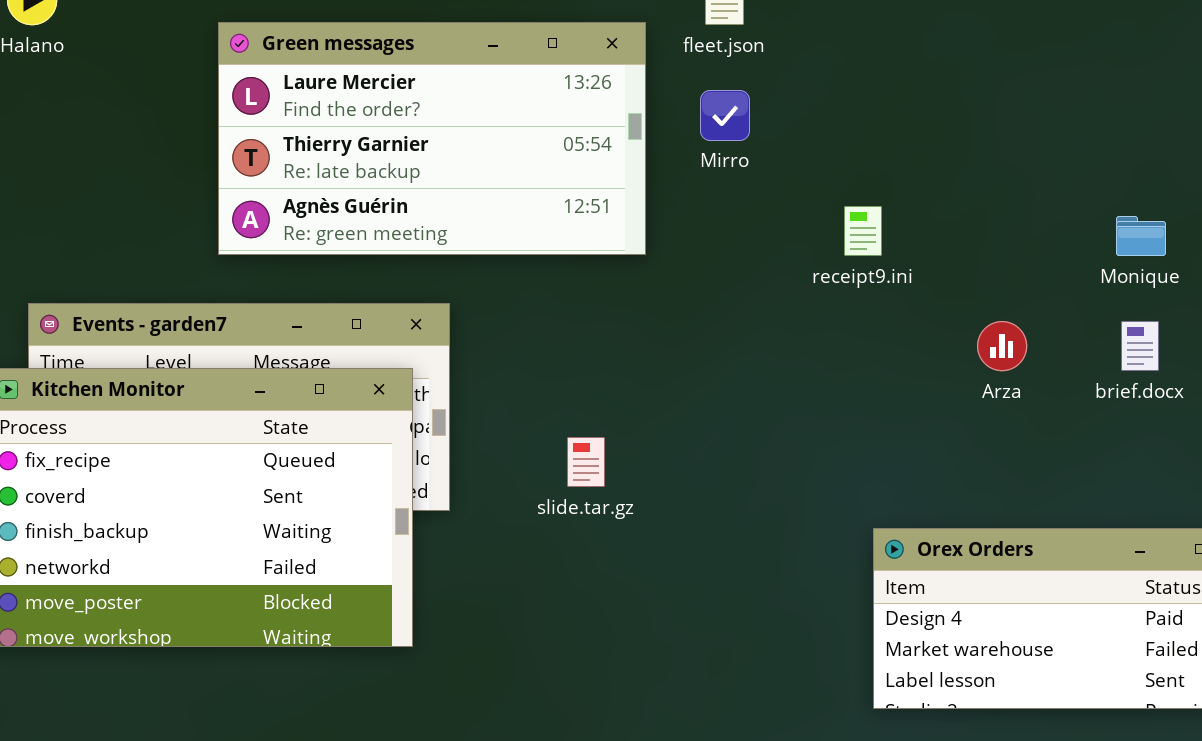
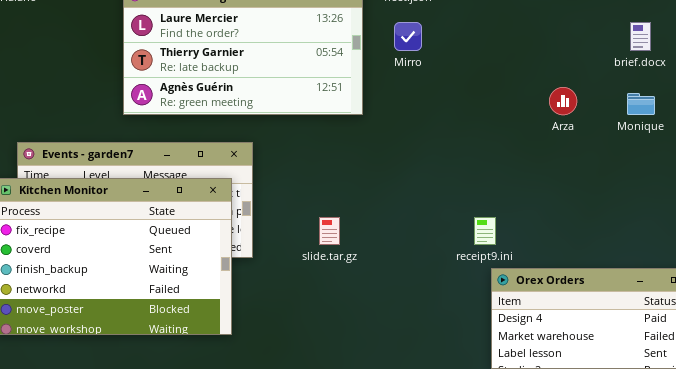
receipt9.ini: [844,206,882,256] -> [474,217,496,245], moved
Arza: [977,321,1027,371] -> [549,87,577,115], moved
brief.docx: [1121,321,1159,371] -> [630,22,651,51], moved

